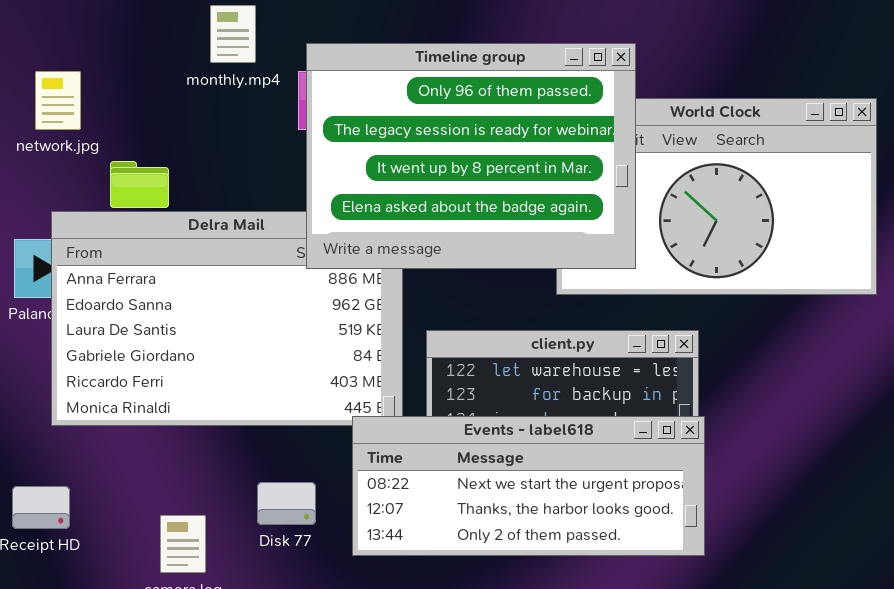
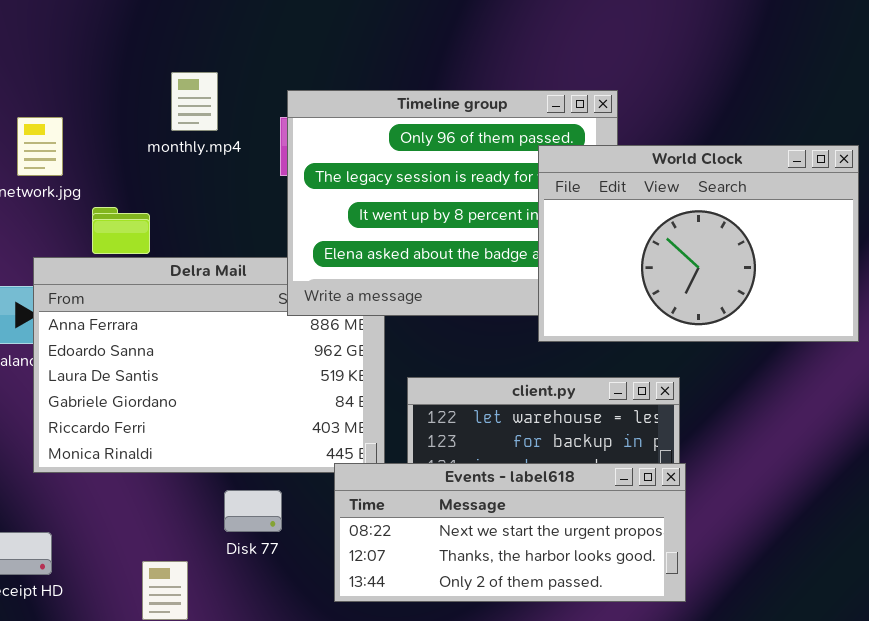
monthly.mp4: [210,5,256,63] -> [171,72,218,131], moved
World Clock: [556,98,877,295] -> [538,145,859,342], raised
Disk 77: [257,482,316,525] -> [224,490,282,532], moved

